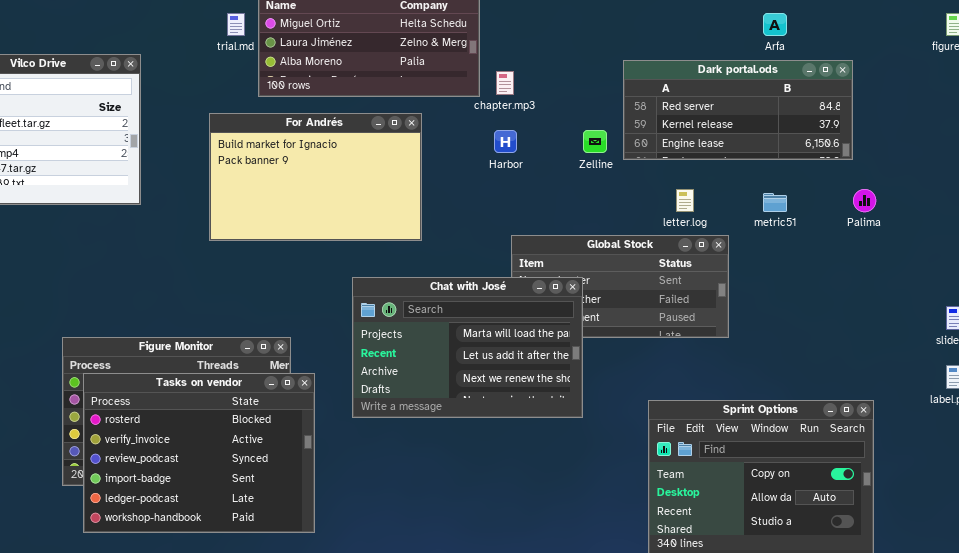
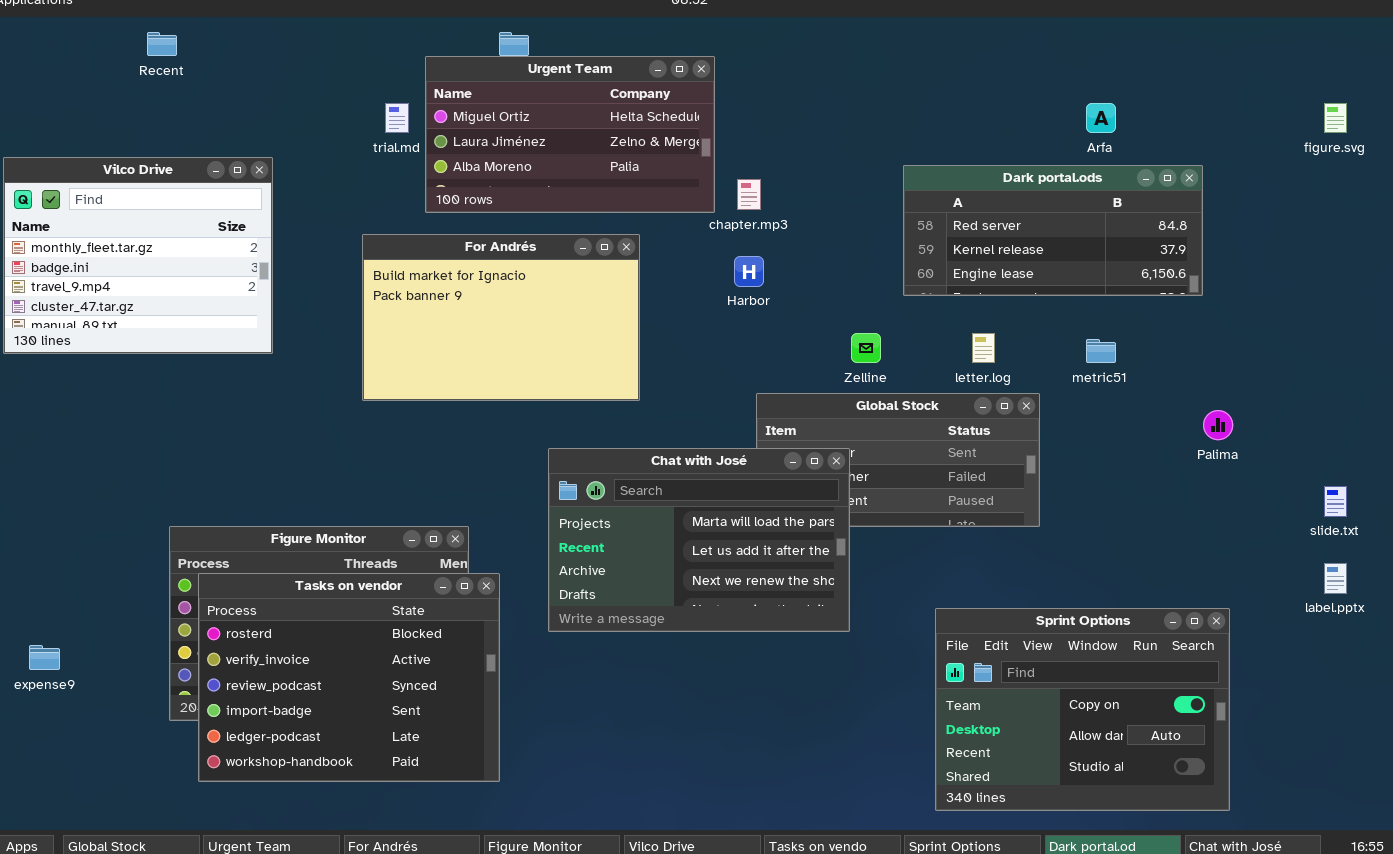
Zelline: [583,130,607,153] -> [851,333,881,363], moved
Palima: [853,189,876,212] -> [1203,410,1233,440], moved

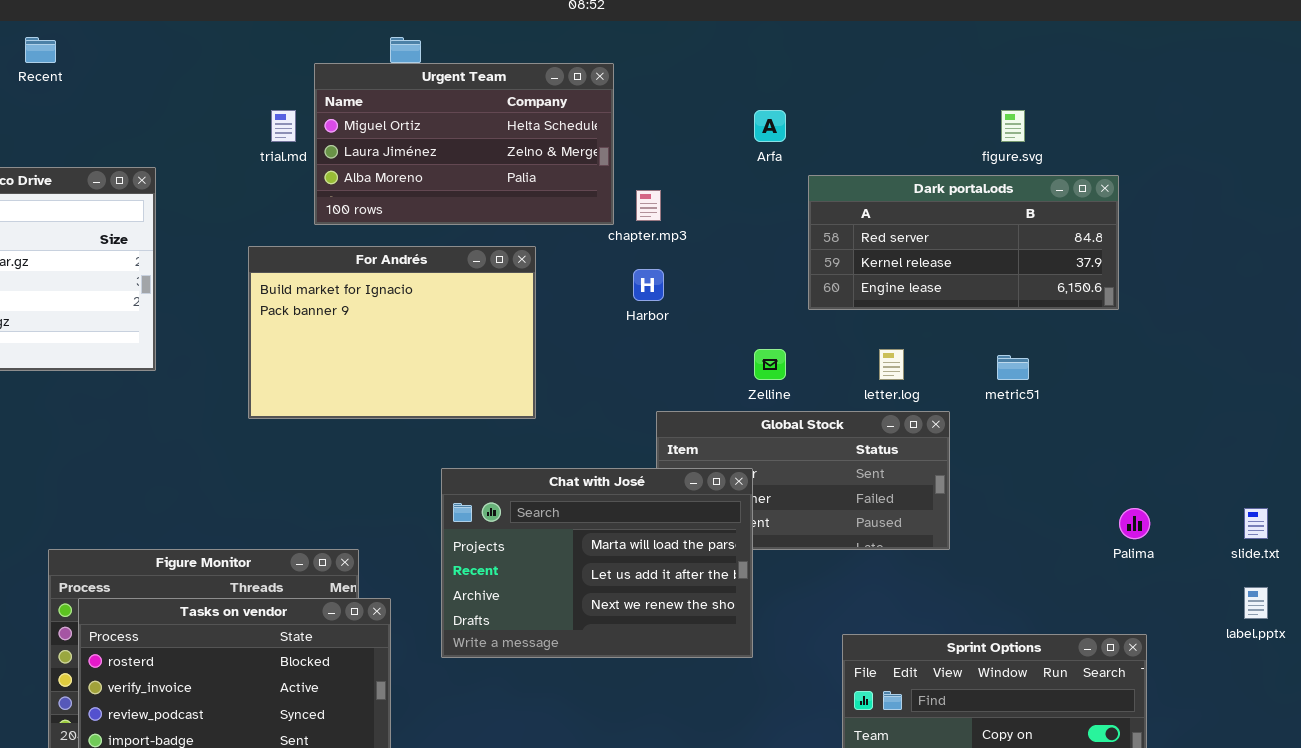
Arfa: [1086,103,1116,133] -> [754,110,786,142], moved
figure.svg: [1324,103,1347,133] -> [1001,110,1025,142], moved
Palima: [1203,410,1233,440] -> [1119,508,1150,539], moved

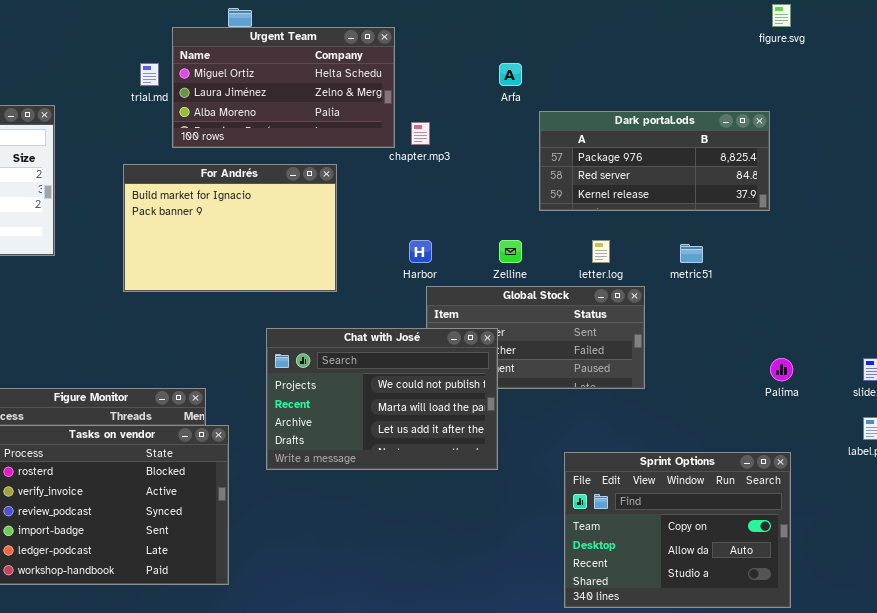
figure.svg: [1001,110,1025,142] -> [772,4,791,27], moved
Dark portal.ods: [808,175,1119,310] -> [539,111,770,211], scrolled up 1 row
Harbor: [633,269,664,301] -> [409,240,432,263], moved
Chat with José: [441,468,753,658] -> [266,328,498,470], scrolled up 1 row

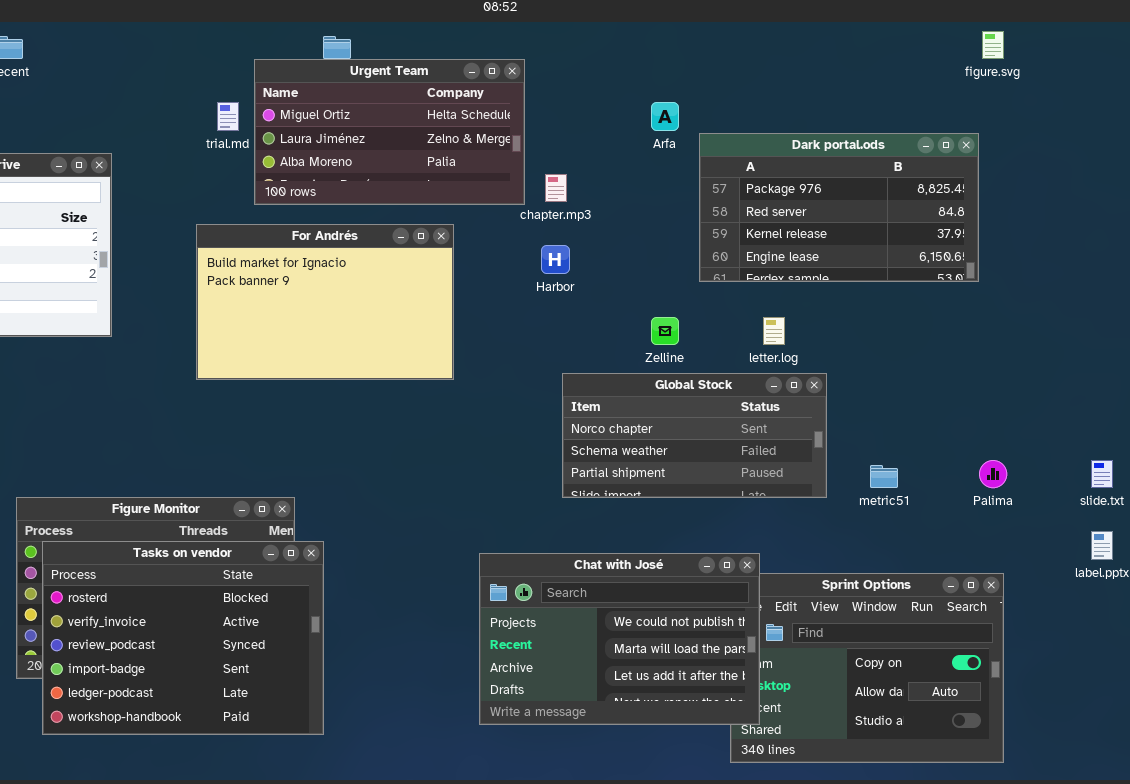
Dark portal.ods: [539,111,770,211] -> [699,133,979,282], resized
Harbor: [409,240,432,263] -> [541,245,570,274], moved
metric51: [680,244,703,263] -> [870,465,898,488], moved
Chat with José: [266,328,498,470] -> [479,553,760,725], moved

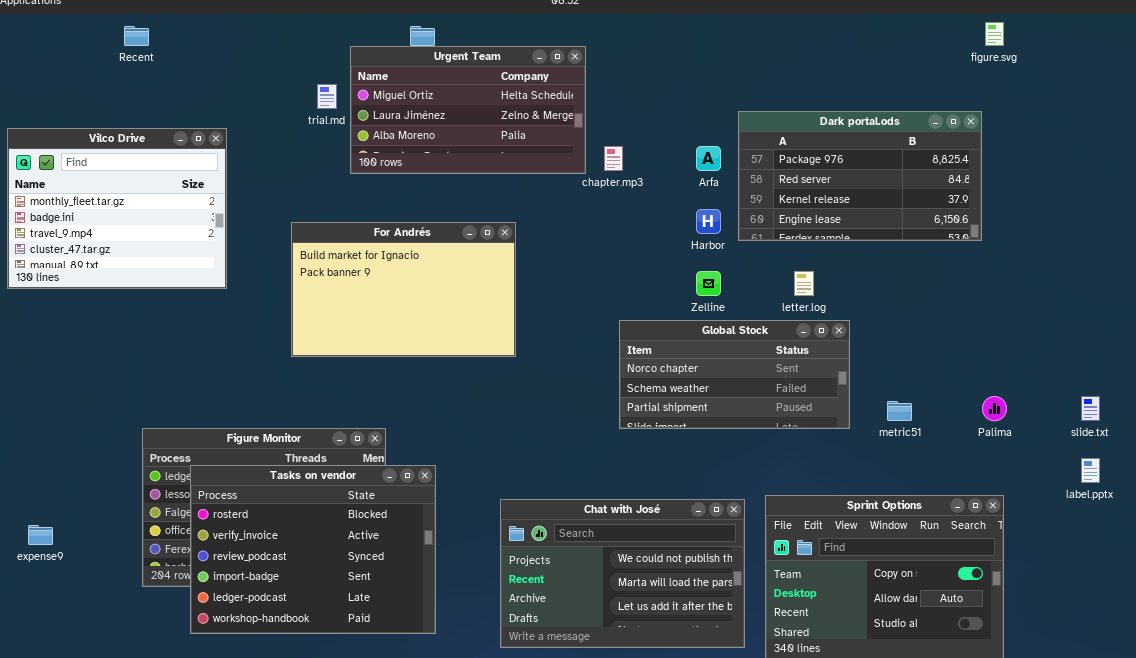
Arfa: [651,102,679,131] -> [696,146,721,171], moved
For Andrés: [196,224,454,380] -> [291,222,516,357], moved
Harbor: [541,245,570,274] -> [696,209,721,234], moved
Tasks on vendor: [42,541,324,735] -> [190,465,436,634], moved
Chat with José: [479,553,760,725] -> [500,499,745,648], moved

